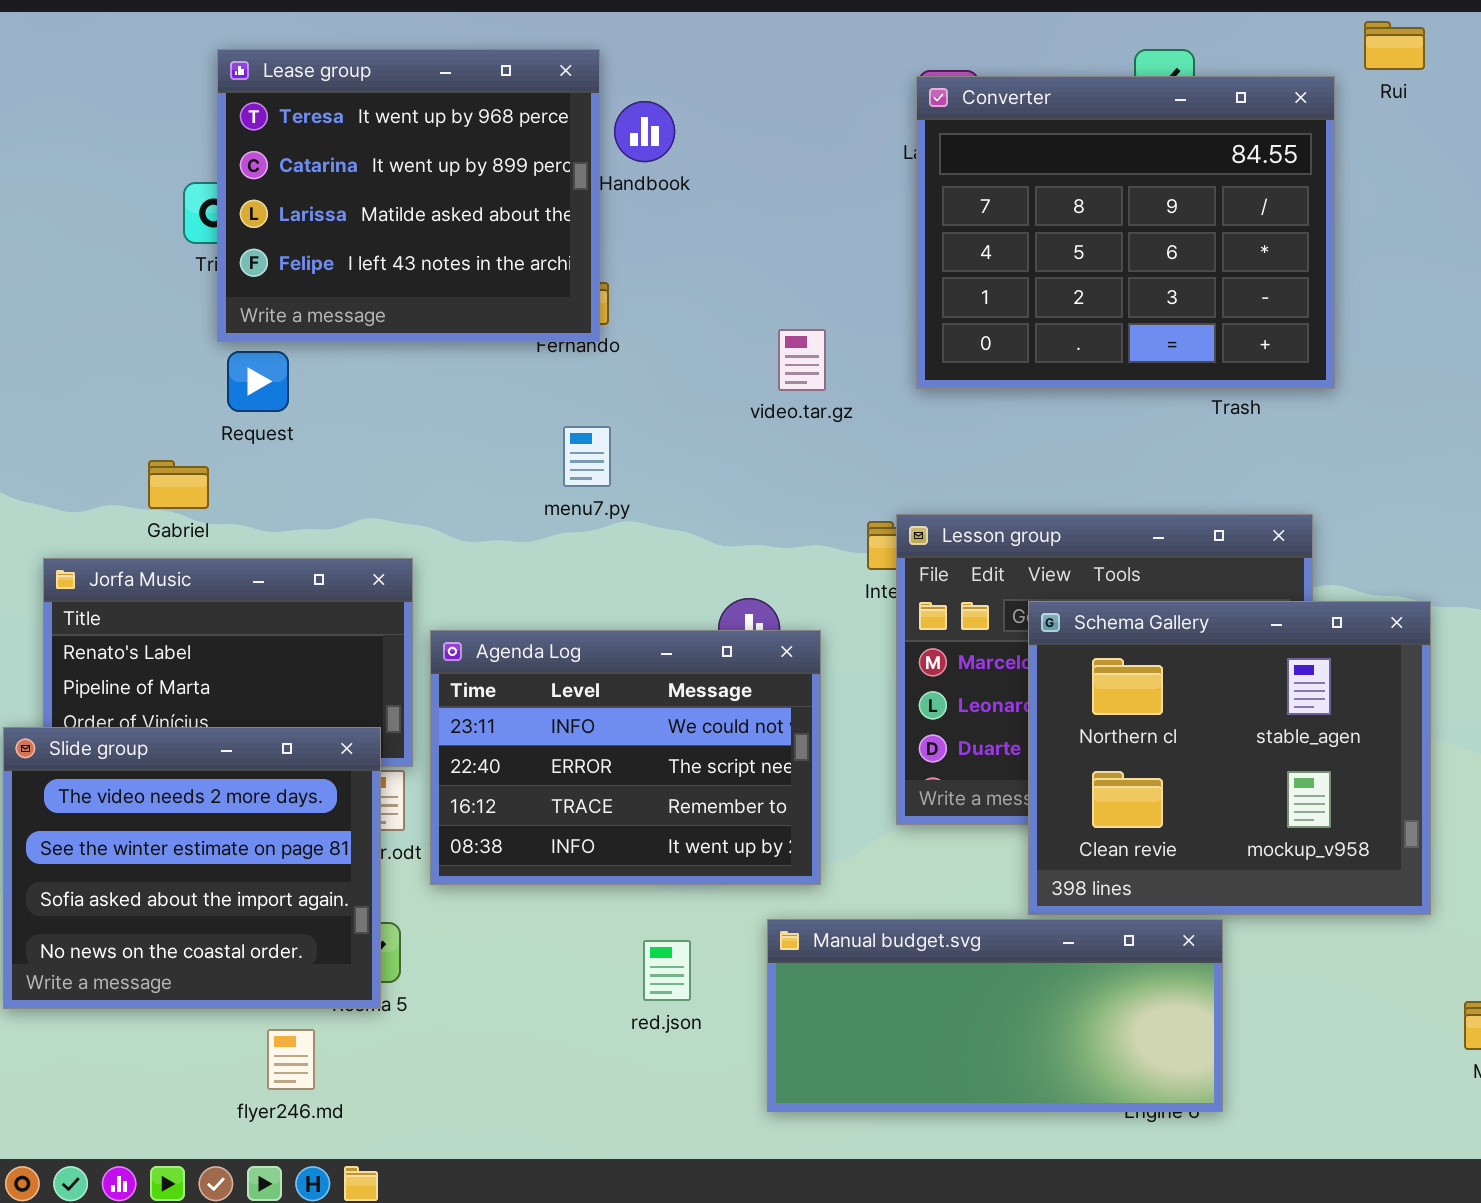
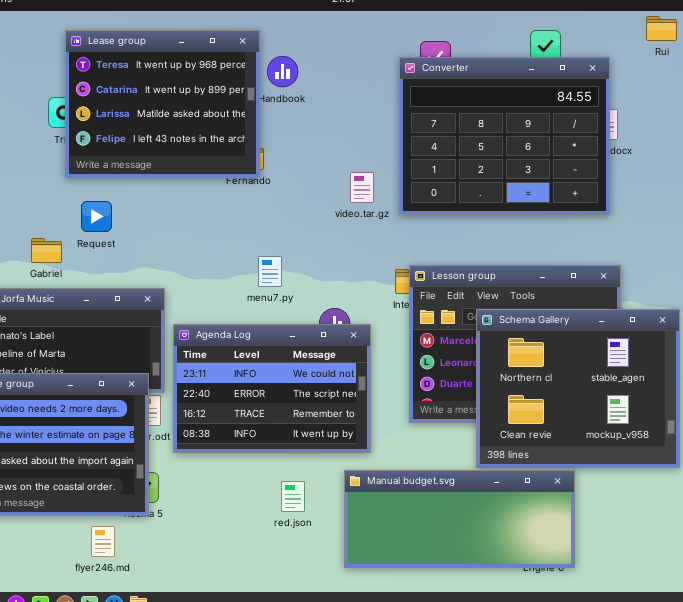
Converter: [916,76,1335,389] -> [399,57,610,215], moved
Request: [227,351,289,412] -> [81,201,112,232], moved
menu7.py: [563,426,611,487] -> [258,256,282,287], moved

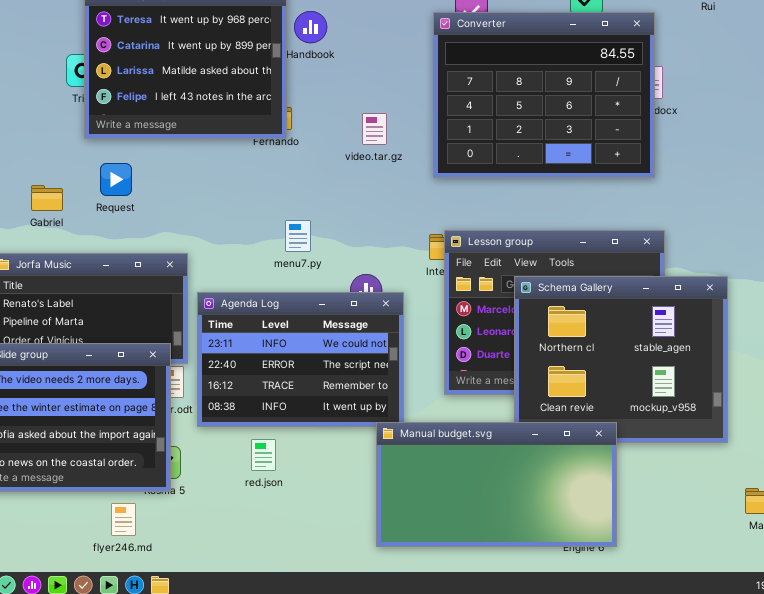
video.tar.gz: [350,172,374,203] -> [362,113,387,145], moved
Gabriel: [31,238,62,263] -> [31,185,63,211], moved
Manual budget.svg: [344,470,575,568] -> [376,422,617,547], resized
red.json: [281,481,305,512] -> [251,439,276,471], moved

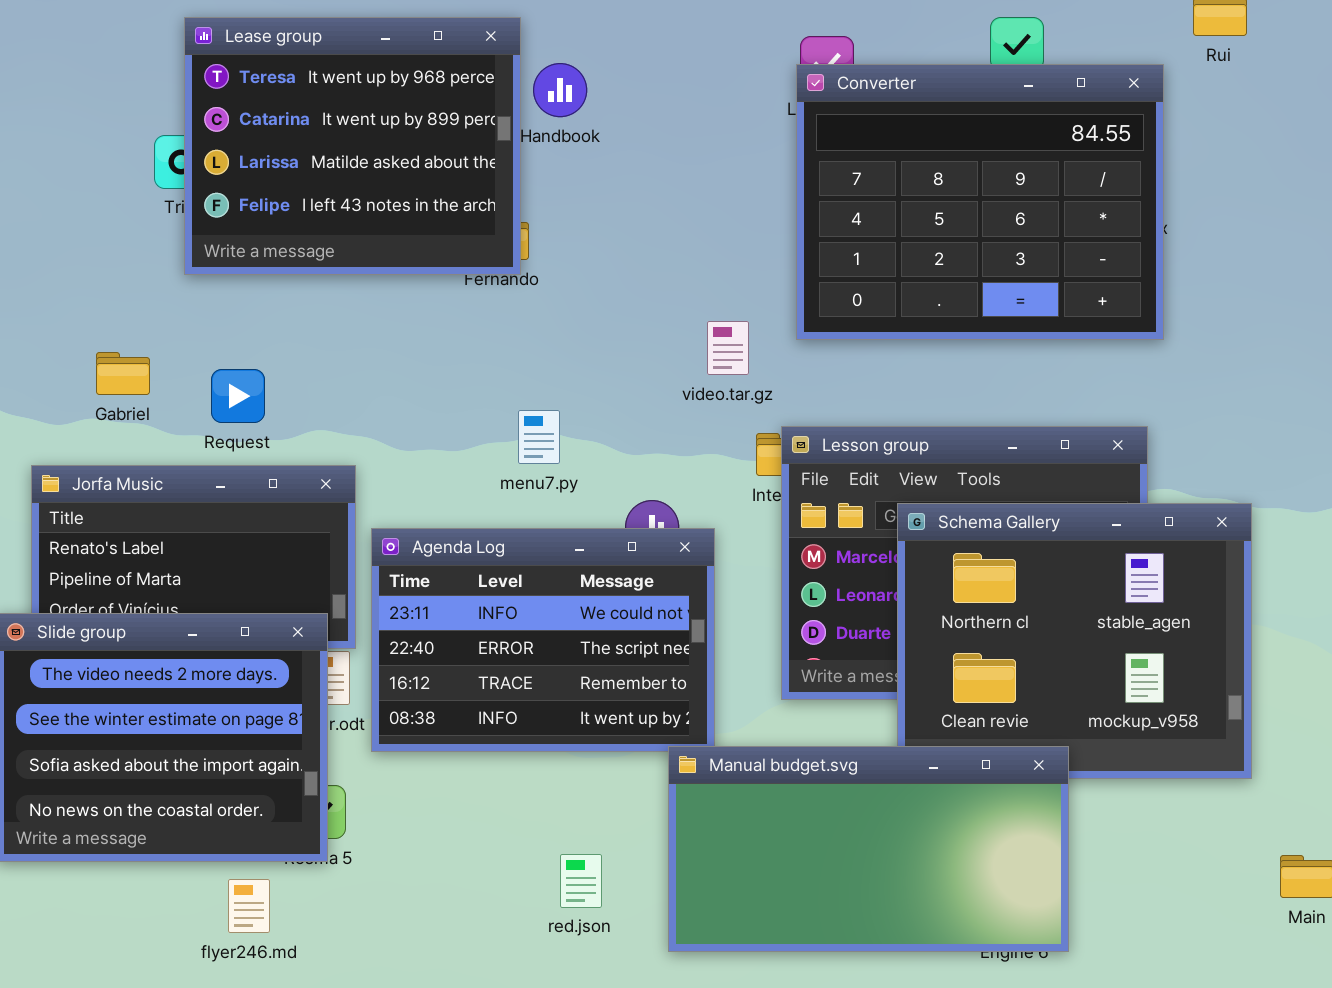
Converter: [433,12,655,178] -> [796,64,1164,340], moved
video.tar.gz: [362,113,387,145] -> [707,321,749,375], moved
Request: [100,163,132,196] -> [211,369,265,423], moved
red.json: [251,439,276,471] -> [560,854,602,908], moved

